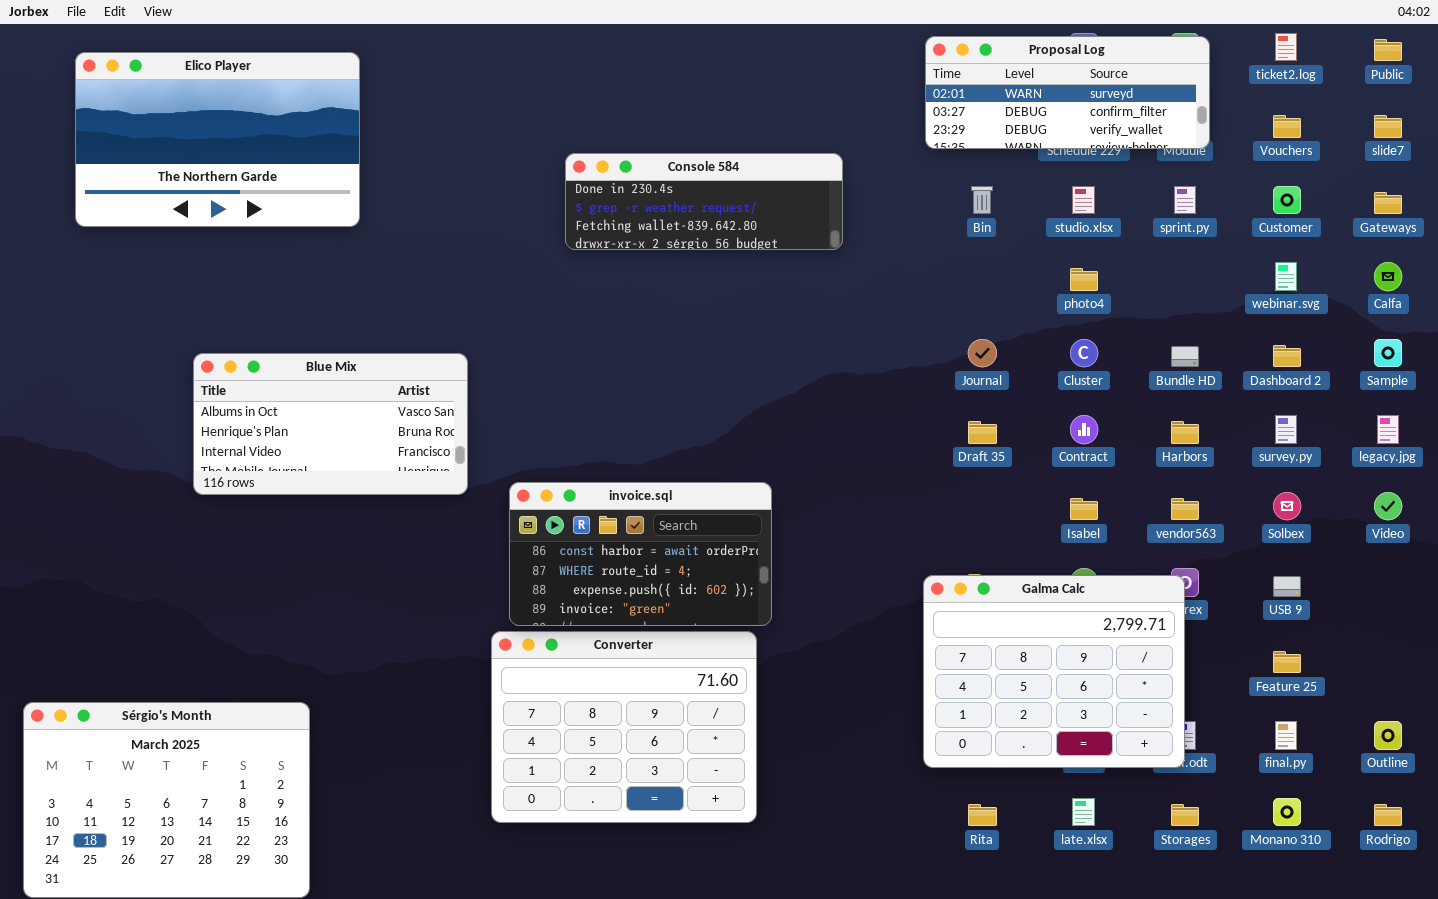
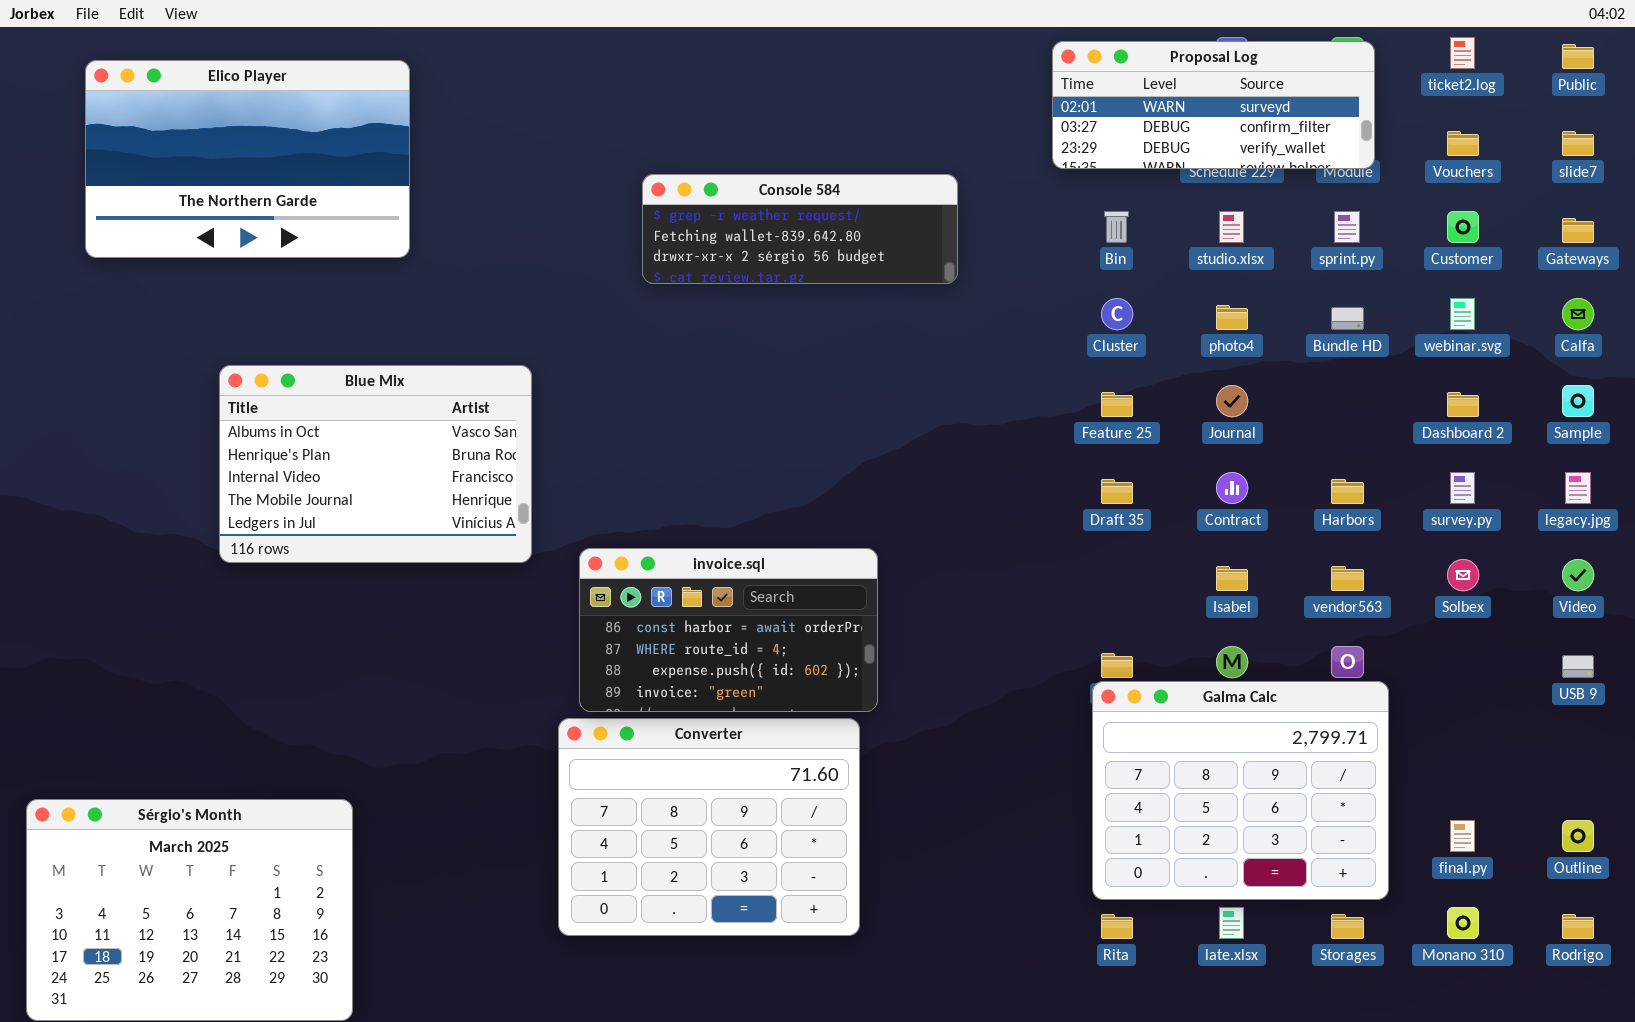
Console 584: [565,153,843,250] -> [642,174,958,284], scrolled down 1 row
Journal: [968,339,997,367] -> [1216,385,1248,417], moved
Cluster: [1070,339,1098,367] -> [1101,298,1133,330], moved
Bundle HD: [1171,346,1199,367] -> [1331,307,1364,330], moved
Blue Mix: [193,353,468,495] -> [219,365,532,563], resized
Galma Calc: [923,575,1185,768] -> [1092,681,1389,900], moved
USB 9: [1273,576,1301,597] -> [1562,655,1594,678], moved
Feature 25: [1273,651,1301,673] -> [1101,392,1133,417], moved

